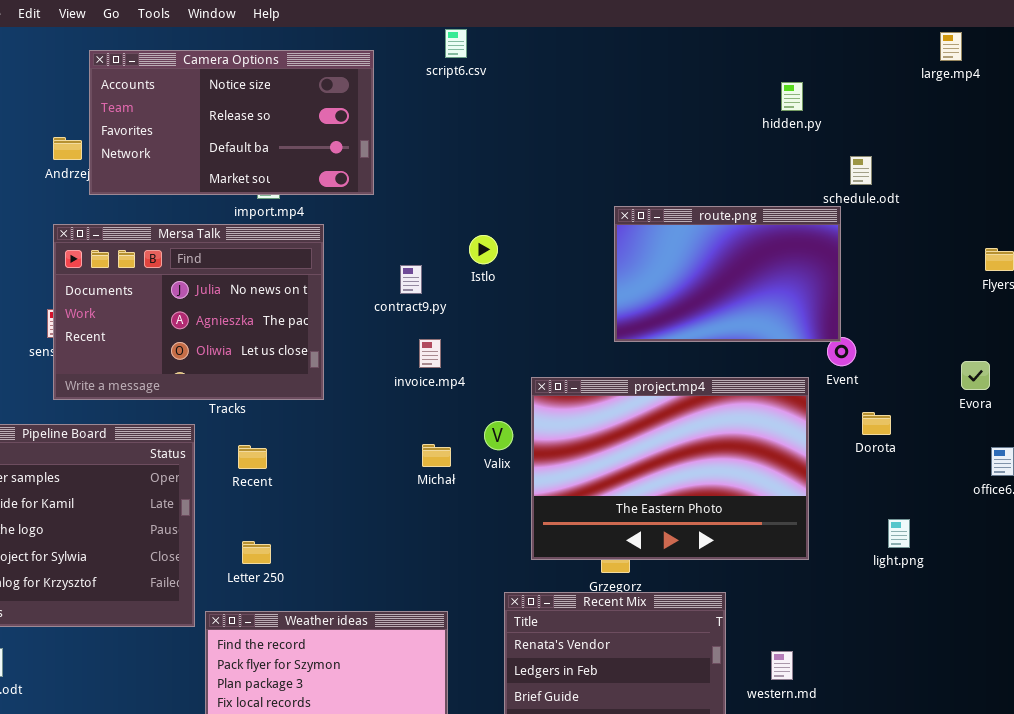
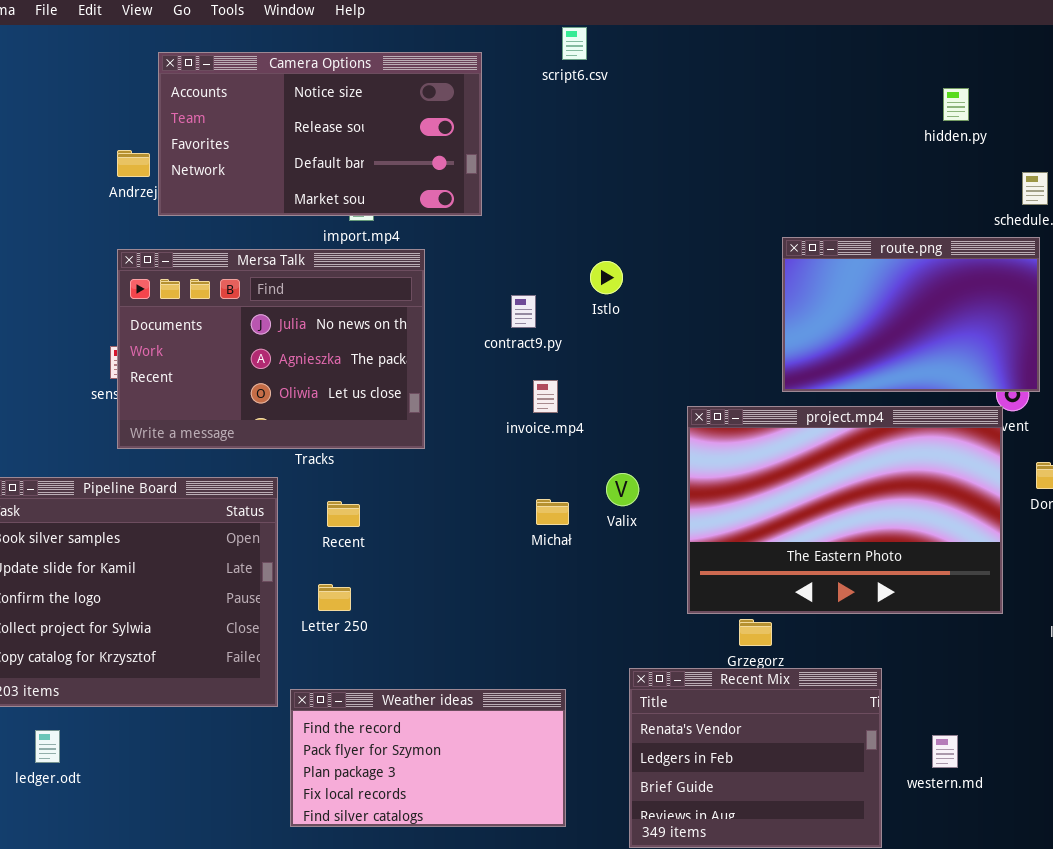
route.png: [614,206,841,342] -> [782,237,1040,392], moved
project.mp4: [531,377,809,560] -> [687,406,1003,614], moved
Letter 250: [242,541,271,564] -> [318,584,351,611], moved

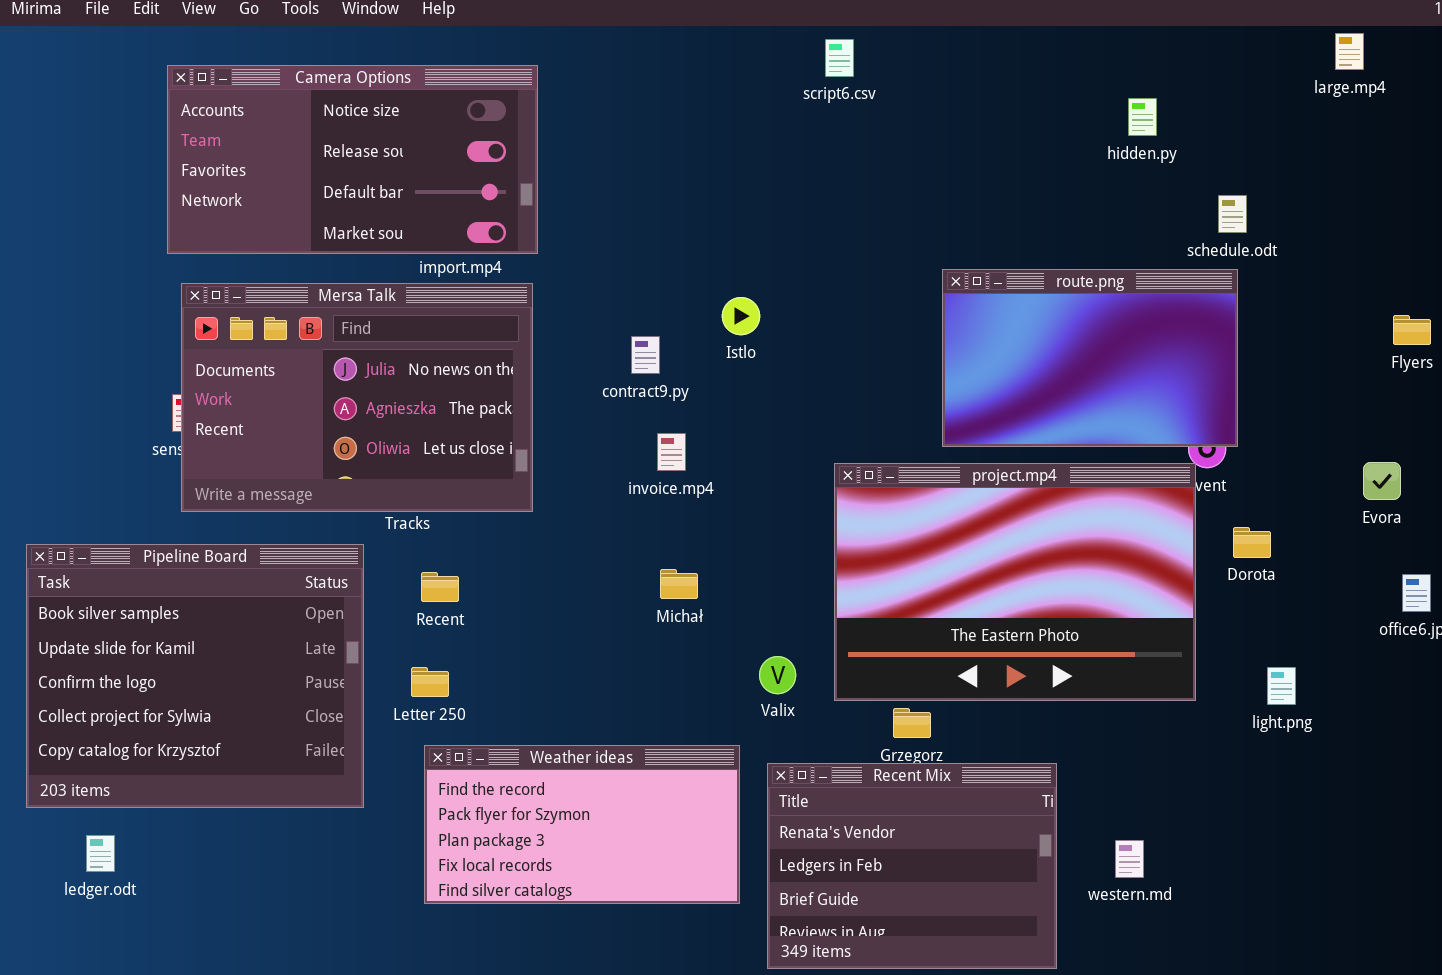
script6.csv: [562,27,587,60] -> [825,39,854,77], moved
Camera Options: [158,52,482,216] -> [167,65,538,254], moved
Valix: [606,473,639,506] -> [759,656,796,694], moved
Weather ideas: [290,689,566,827] -> [424,745,740,904], moved

